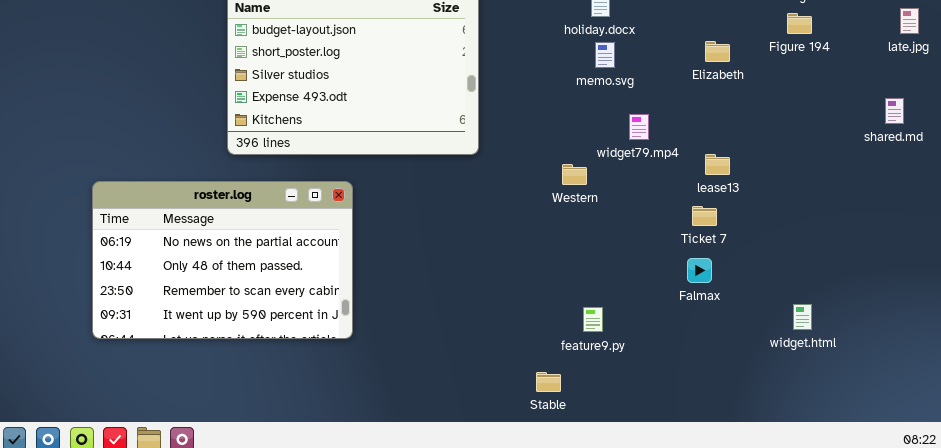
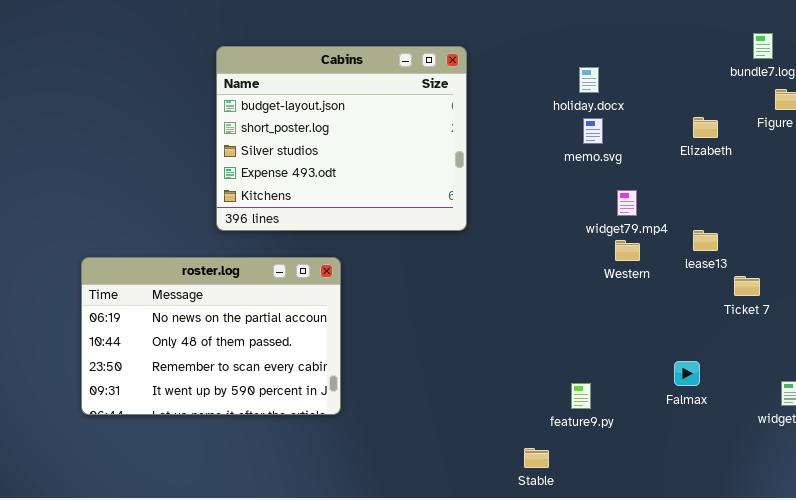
Western: [562,164,587,185] -> [615,240,640,261], moved
Ticket 7: [692,206,717,226] -> [734,276,760,296], moved
Falmax: [687,258,712,283] -> [674,361,700,386], moved

